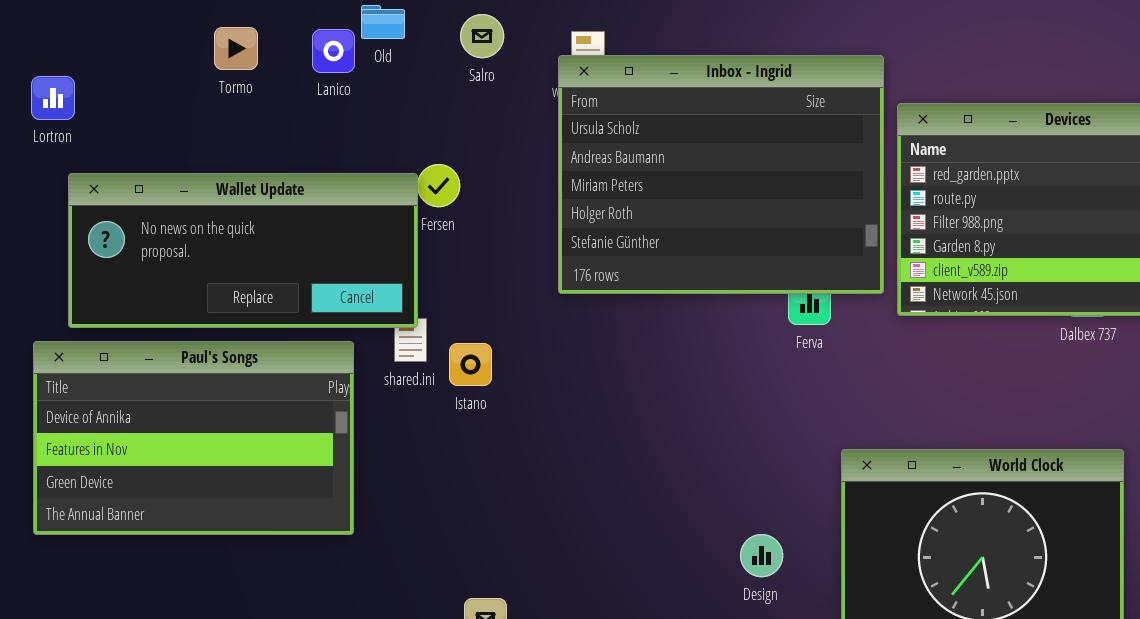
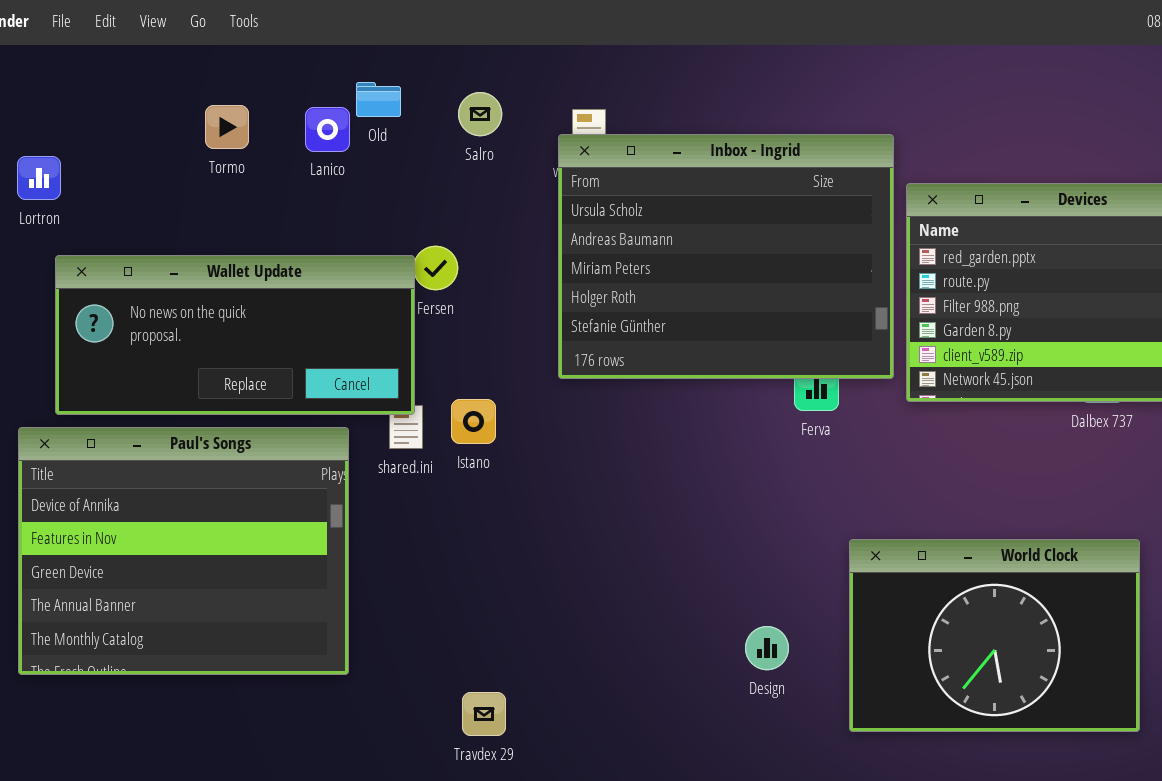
Paul's Songs: [33,341,354,535] -> [18,427,349,675], resized
Istano: [449,343,492,386] -> [451,399,496,444], moved

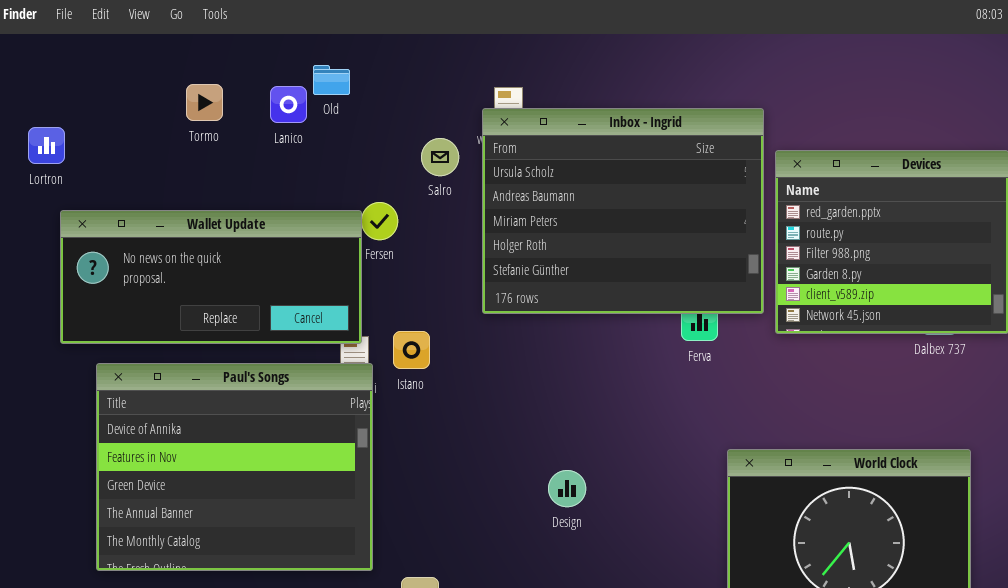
Salro: [458,92,502,136] -> [421,138,459,176], moved
Paul's Songs: [18,427,349,675] -> [96,363,373,571], moved
Design: [745,626,789,670] -> [548,470,586,507], moved

